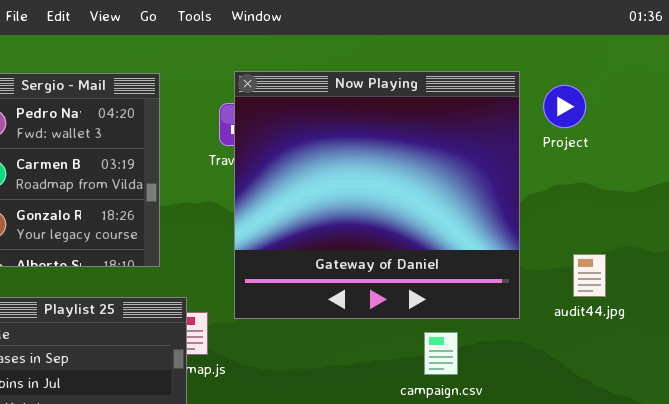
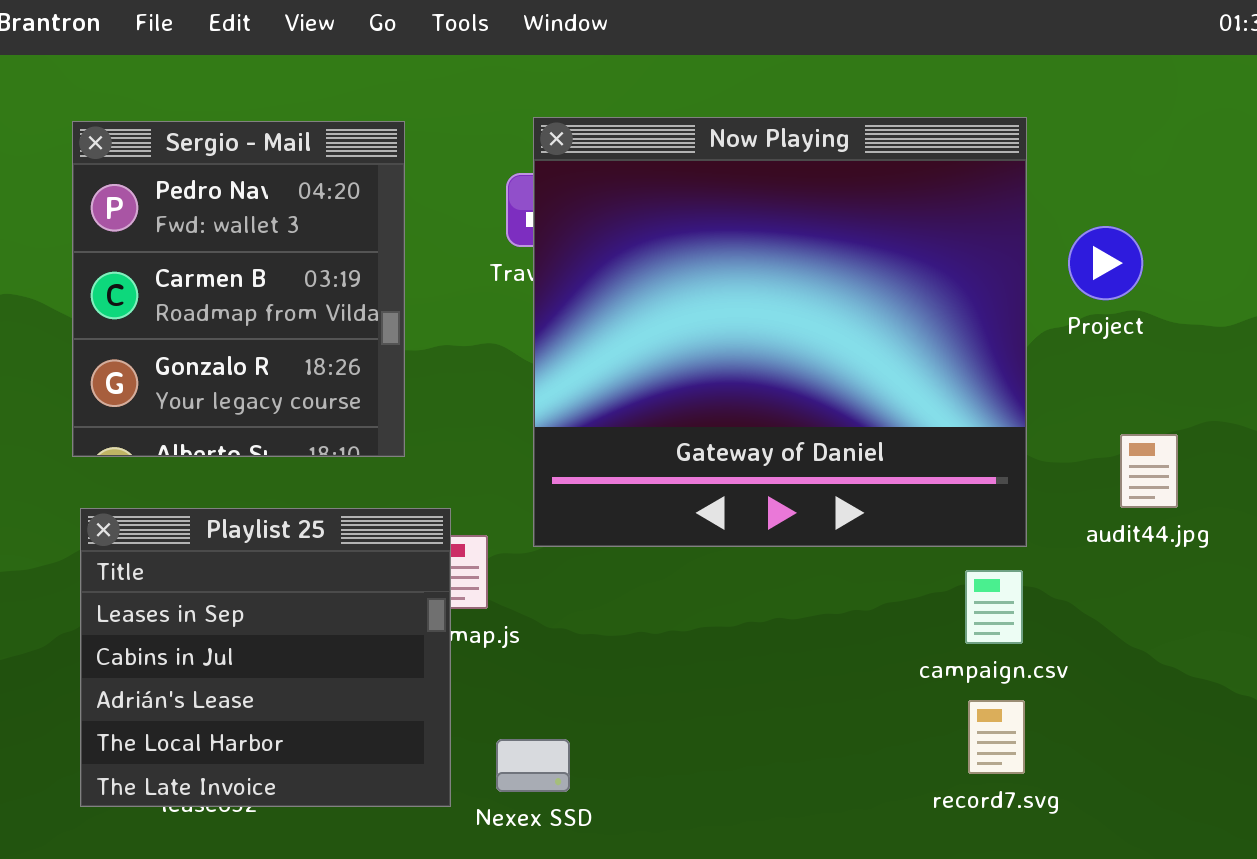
Project: [543,85,586,128] -> [1068,226,1143,300], moved
campaign.csv: [424,332,458,375] -> [965,570,1023,644], moved

